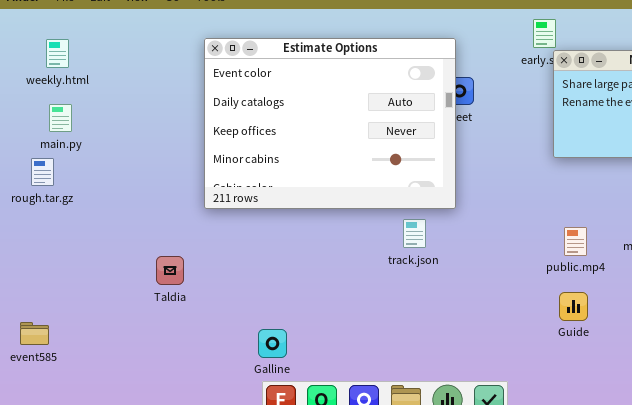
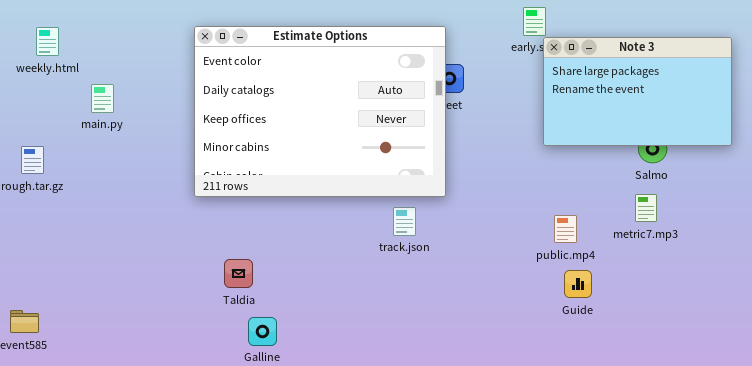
main.py: [49,104,72,132] -> [91,84,114,113], moved
Taldia: [156,256,184,285] -> [224,259,253,288], moved
Guide: [559,292,588,321] -> [564,270,592,298], moved

